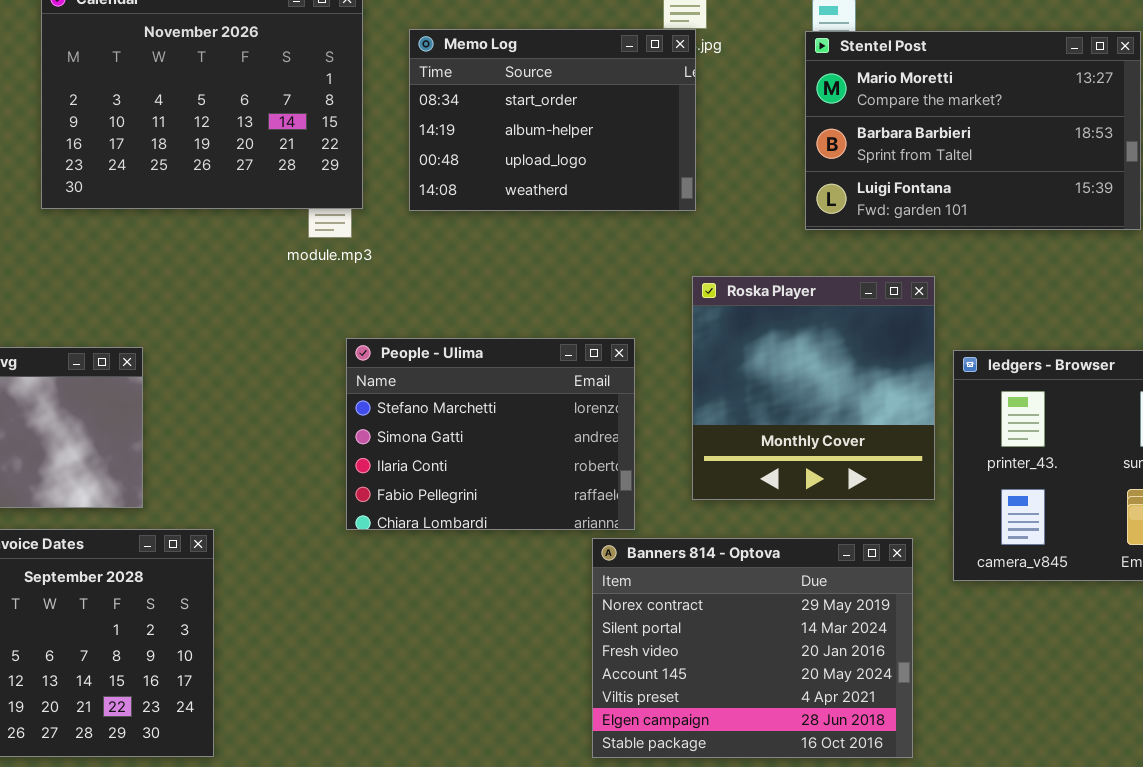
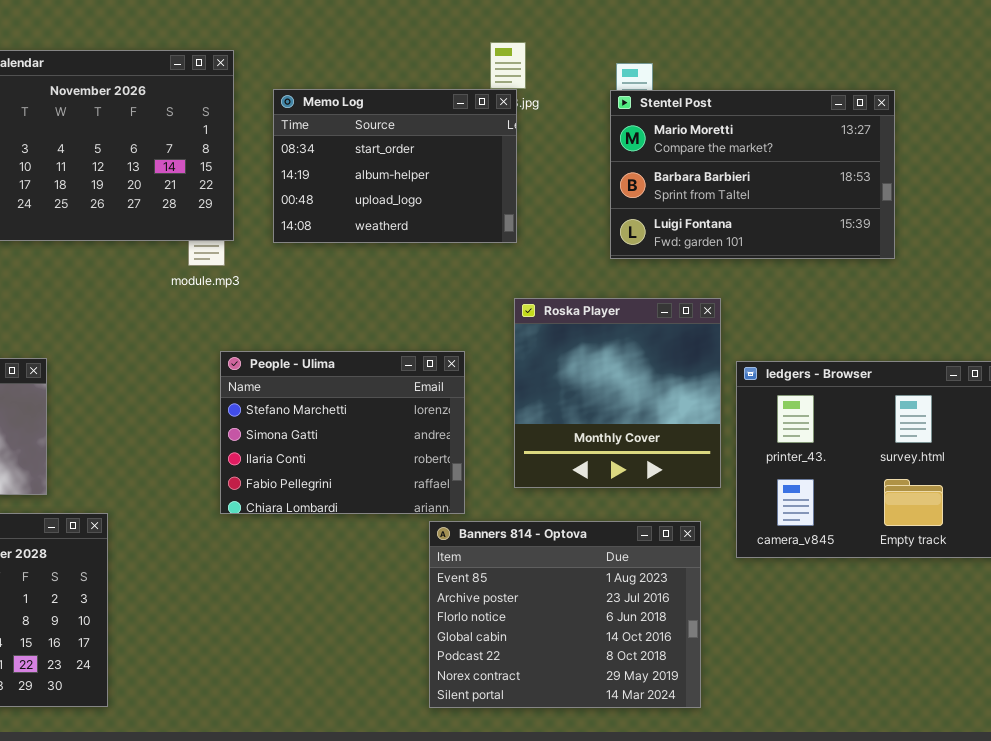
Banners 814 - Optova: [592,538,913,758] -> [429,521,701,708], scrolled up 5 rows

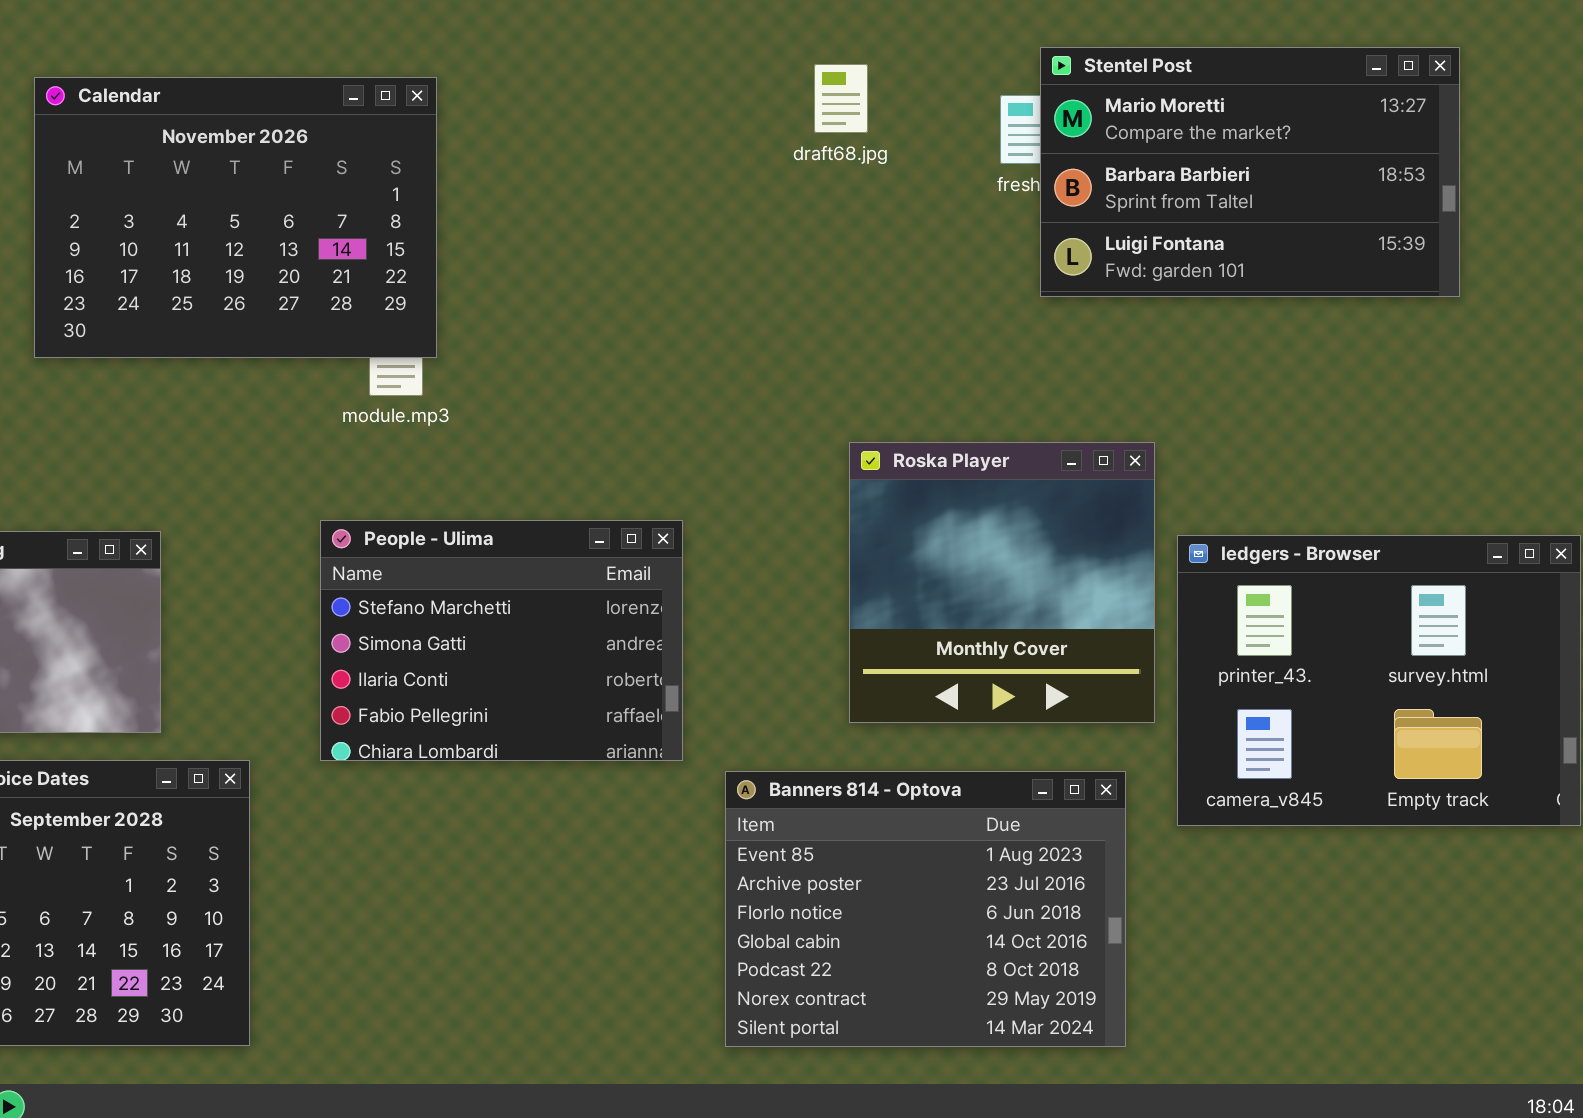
Memo Log: [273,89,517,243] -> none, closed
Stentel Post: [610,90,895,259] -> [1040,47,1460,297], moved
People - Ulima: [220,351,465,514] -> [320,520,683,761], moved

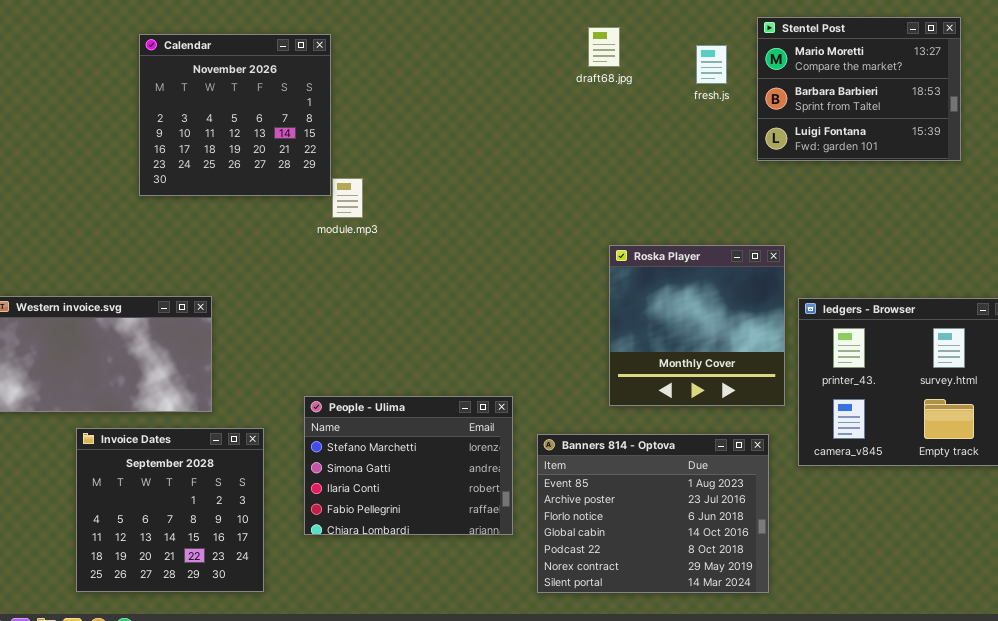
Stentel Post: [1040,47,1460,297] -> [757,17,961,161], resized
Calendar: [34,77,437,358] -> [139,34,331,196], resized
People - Ulima: [320,520,683,761] -> [304,396,513,535], moved

